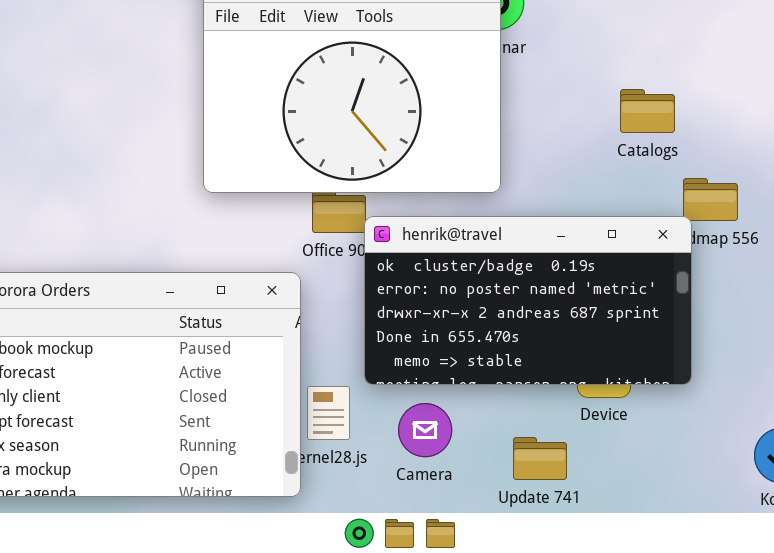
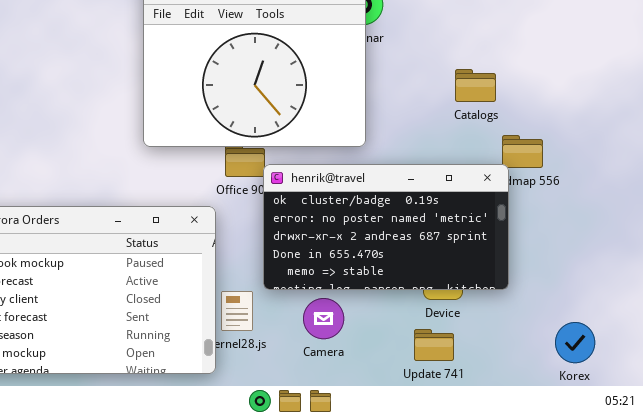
Camera: [398,403,452,457] -> [303,298,344,339], moved
Update 741: [513,437,567,480] -> [414,329,454,361], moved

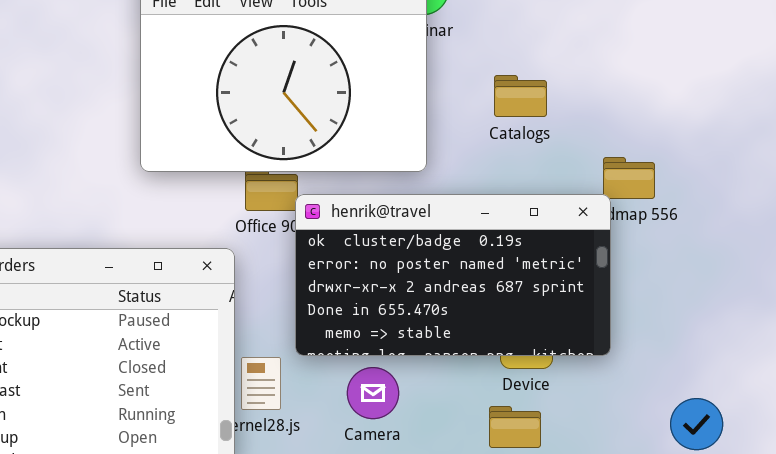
Catalogs: [455,69,496,102] -> [494,75,547,117], moved

